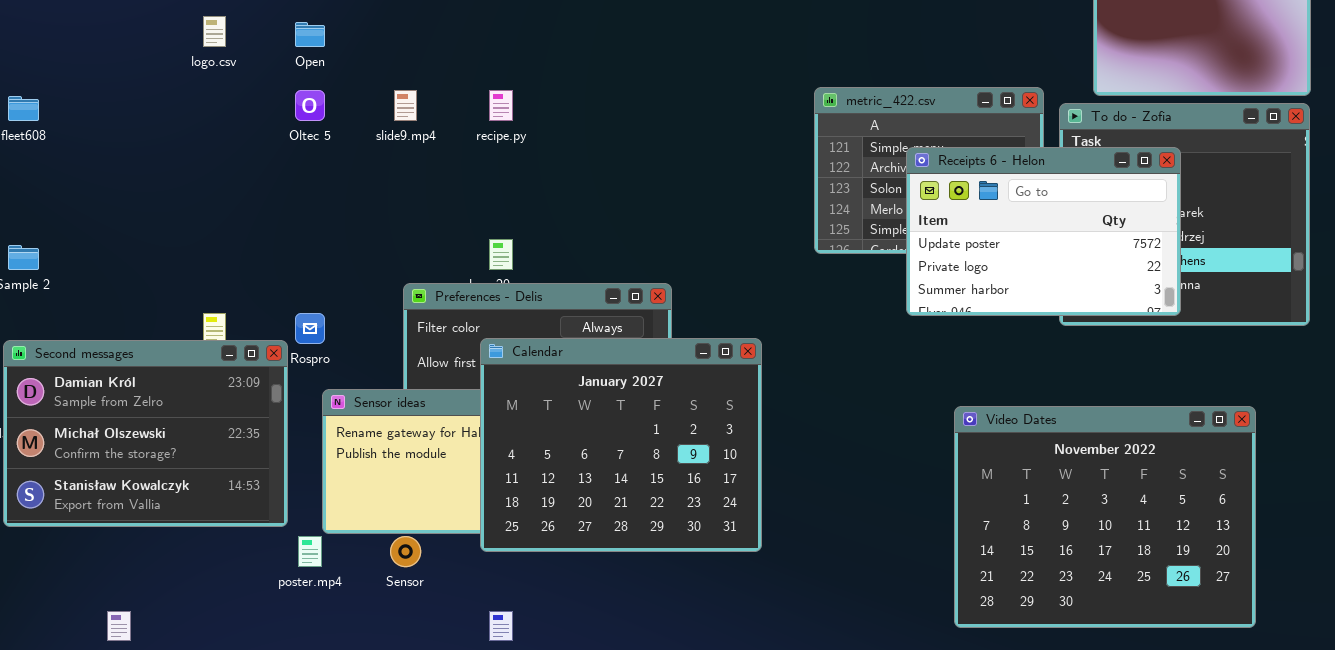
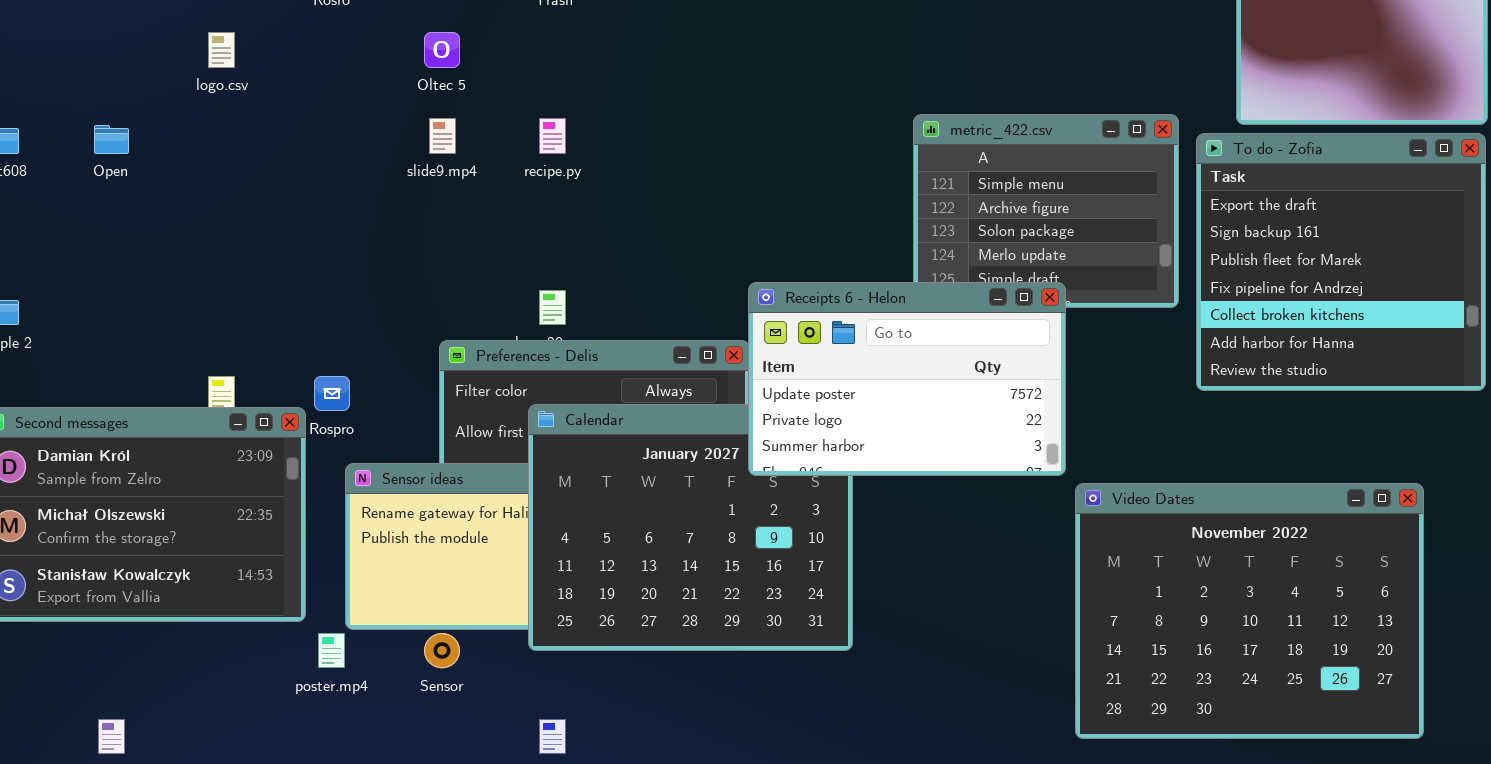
Open: [295,22,325,47] -> [94,125,129,154], moved
Oltec 5: [295,90,325,121] -> [424,32,460,68], moved
Receipts 6 - Helon: [906,147,1181,316] -> [748,282,1066,476], moved

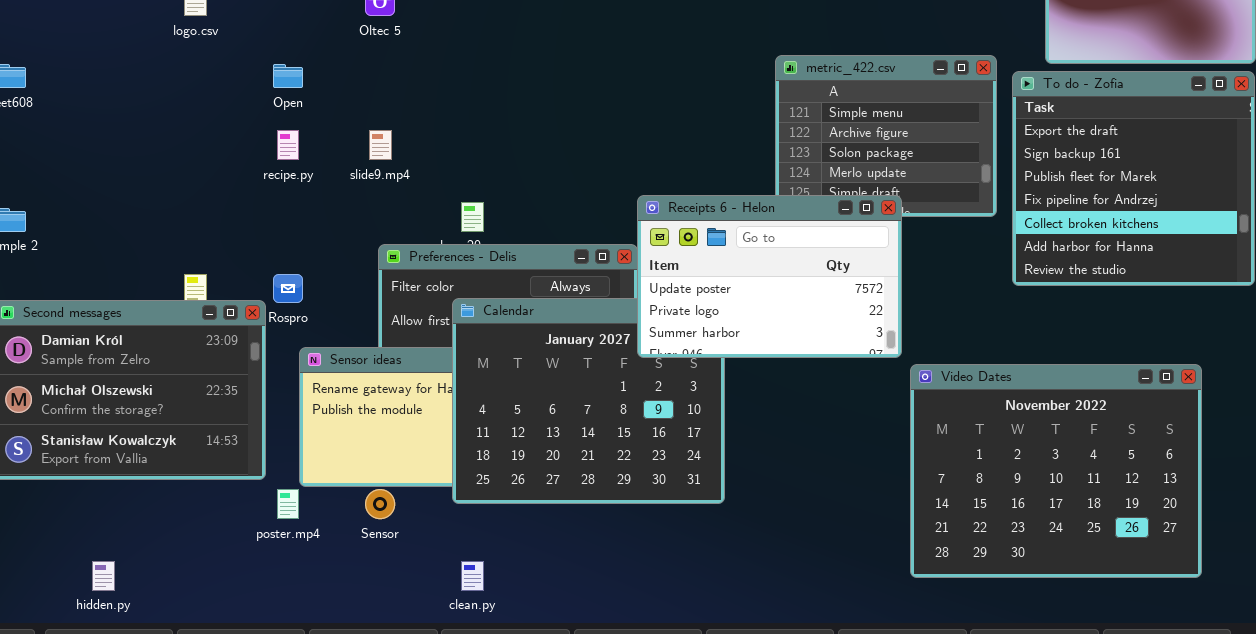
slide9.mp4: [429,118,456,154] -> [369,130,392,160], moved
recipe.py: [539,118,566,154] -> [277,130,299,160], moved
Open: [94,125,129,154] -> [273,64,303,88], moved

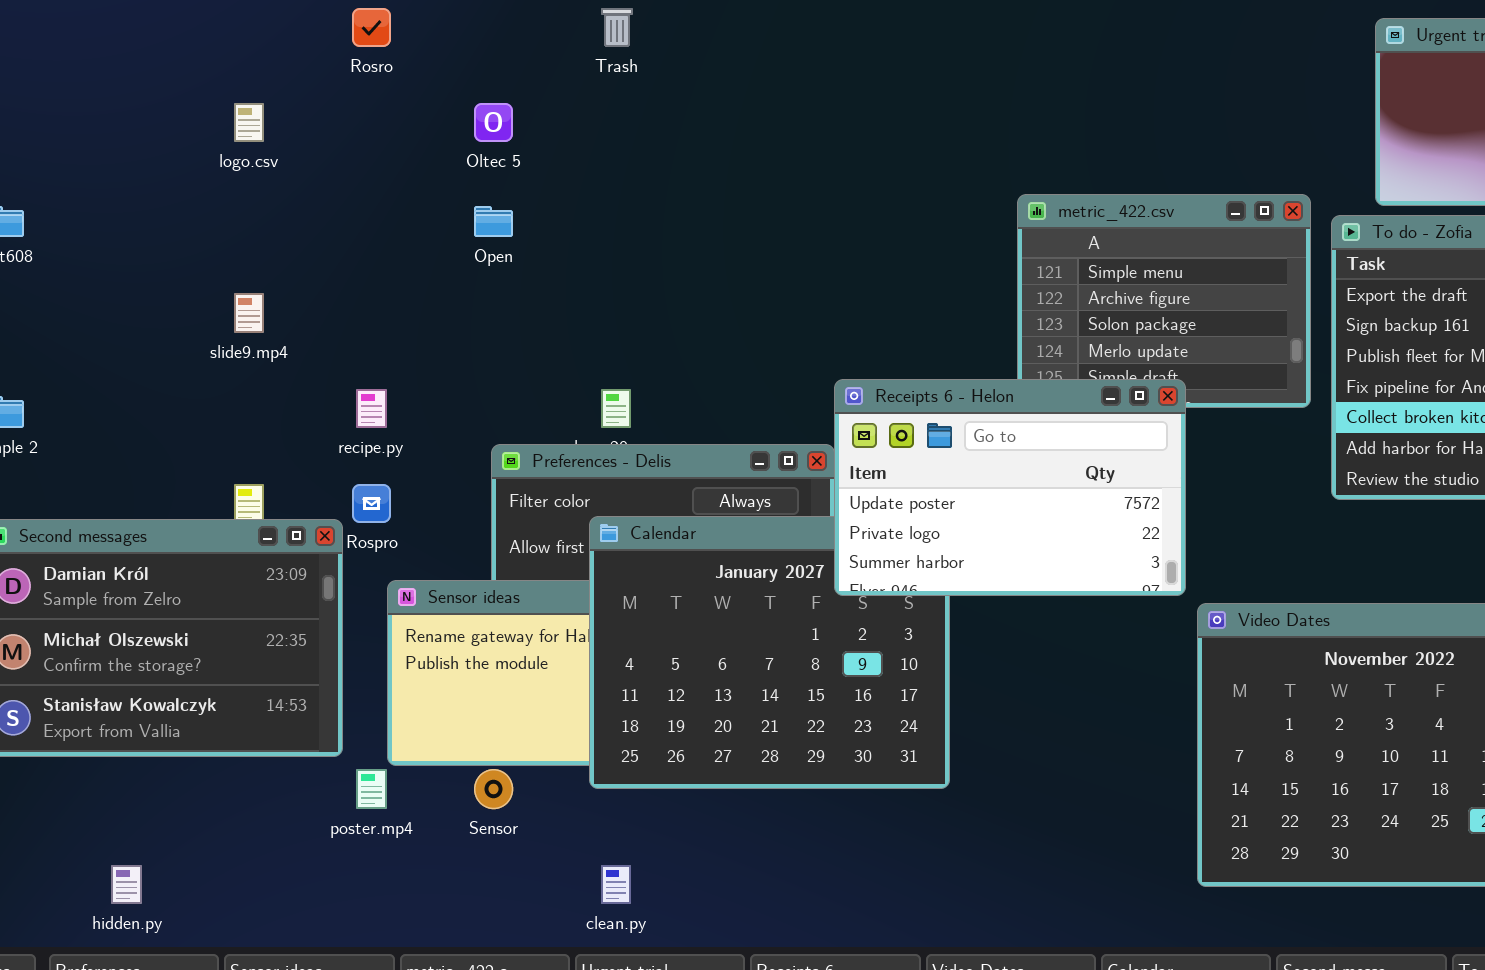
Open: [273,64,303,88] -> [474,206,513,237], moved
recipe.py: [277,130,299,160] -> [356,389,387,428], moved
slide9.mp4: [369,130,392,160] -> [234,293,264,333], moved

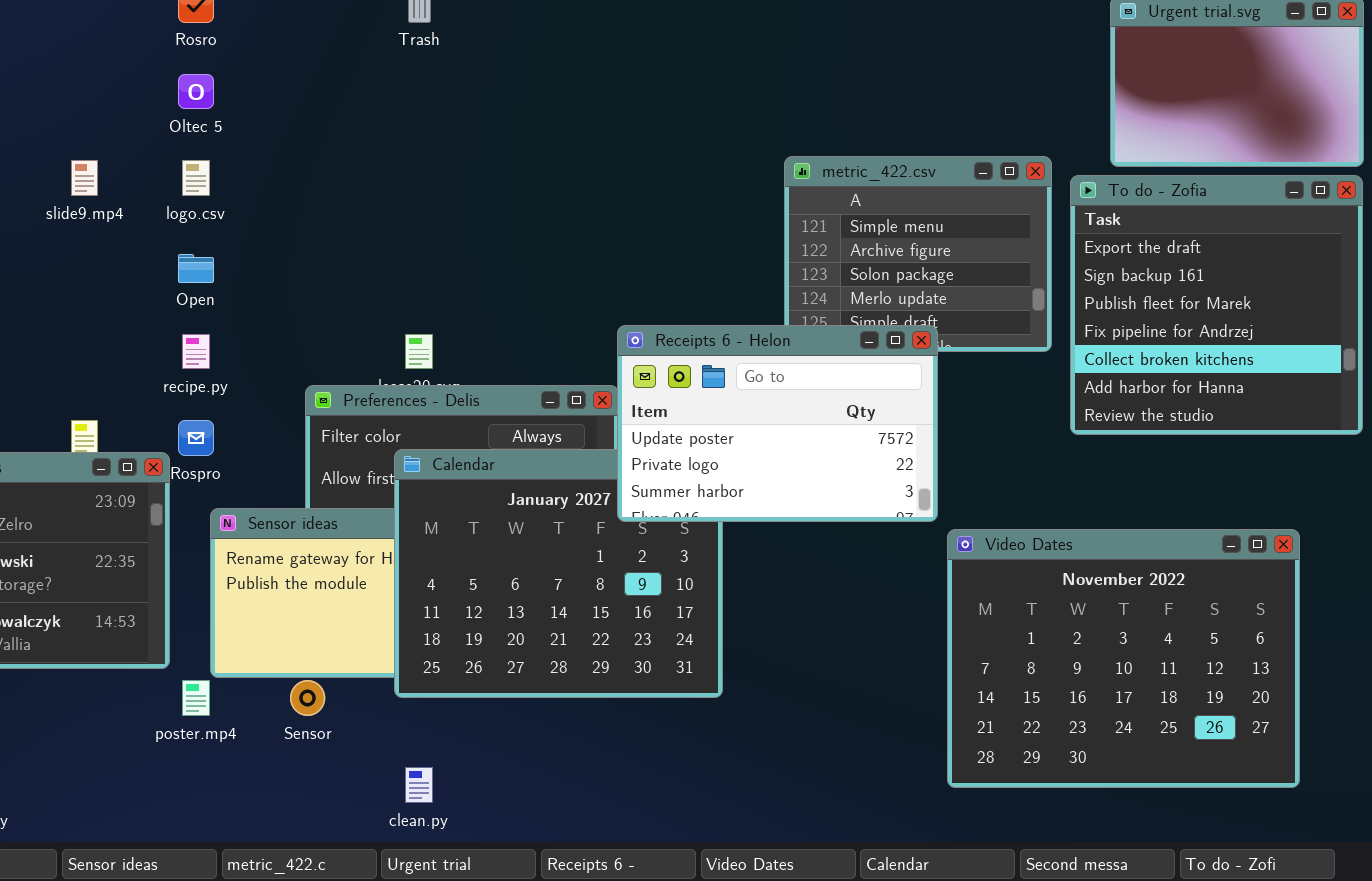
logo.csv: [234,103,264,142] -> [182,160,210,196], moved
Oltec 5: [474,103,513,142] -> [178,74,214,109], moved
Open: [474,206,513,237] -> [178,254,214,283], moved
slide9.mp4: [234,293,264,333] -> [71,160,98,196], moved

